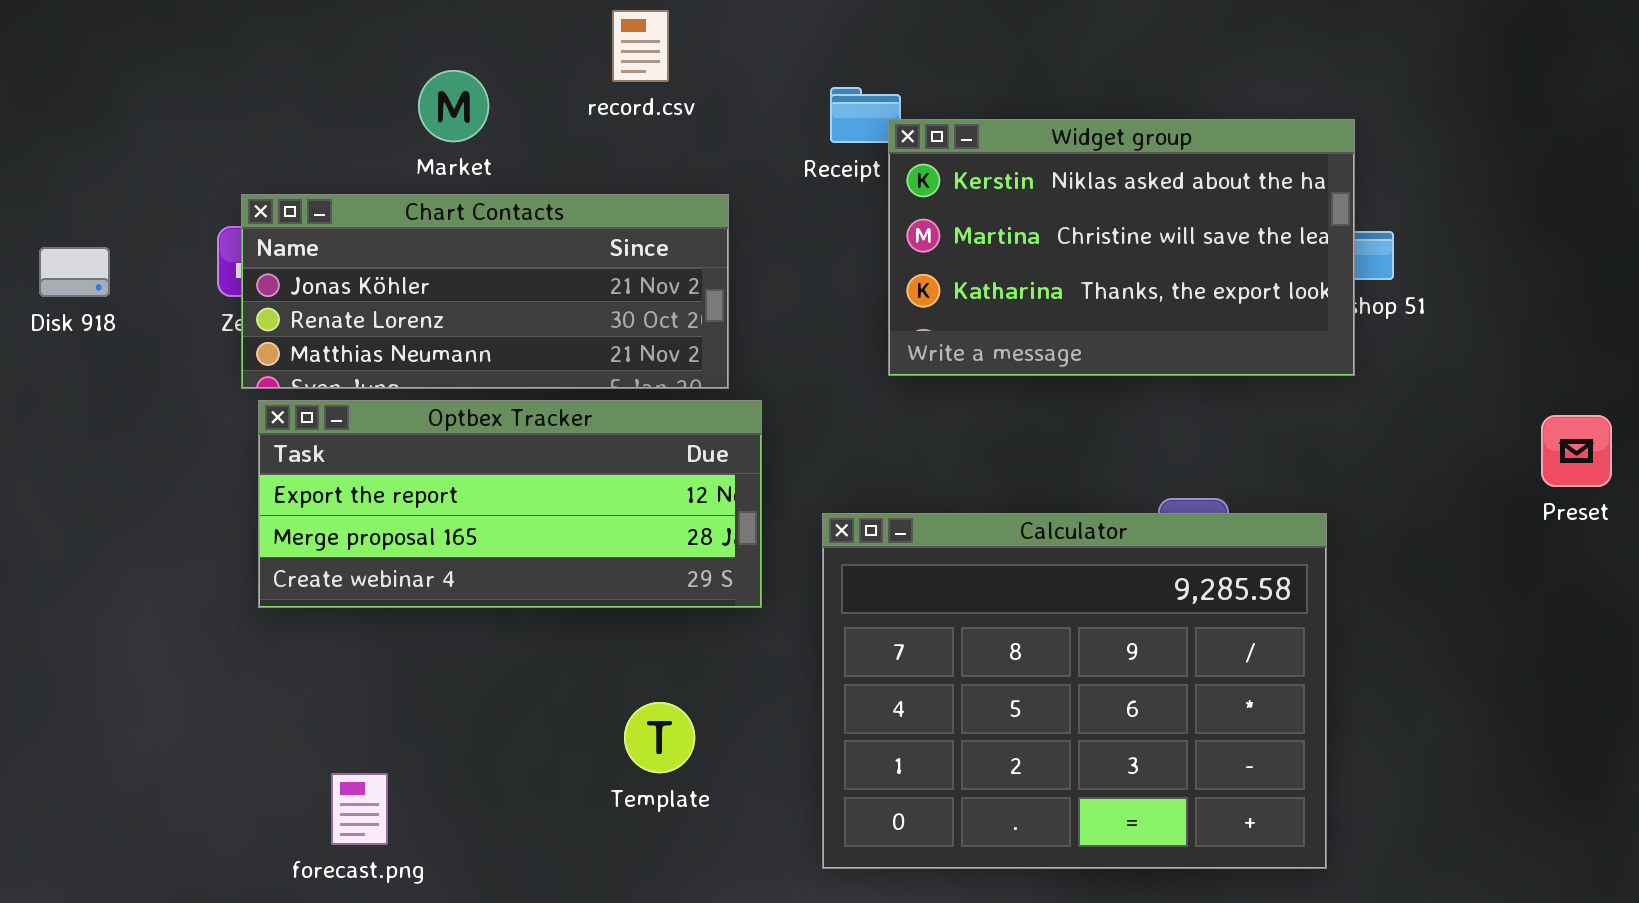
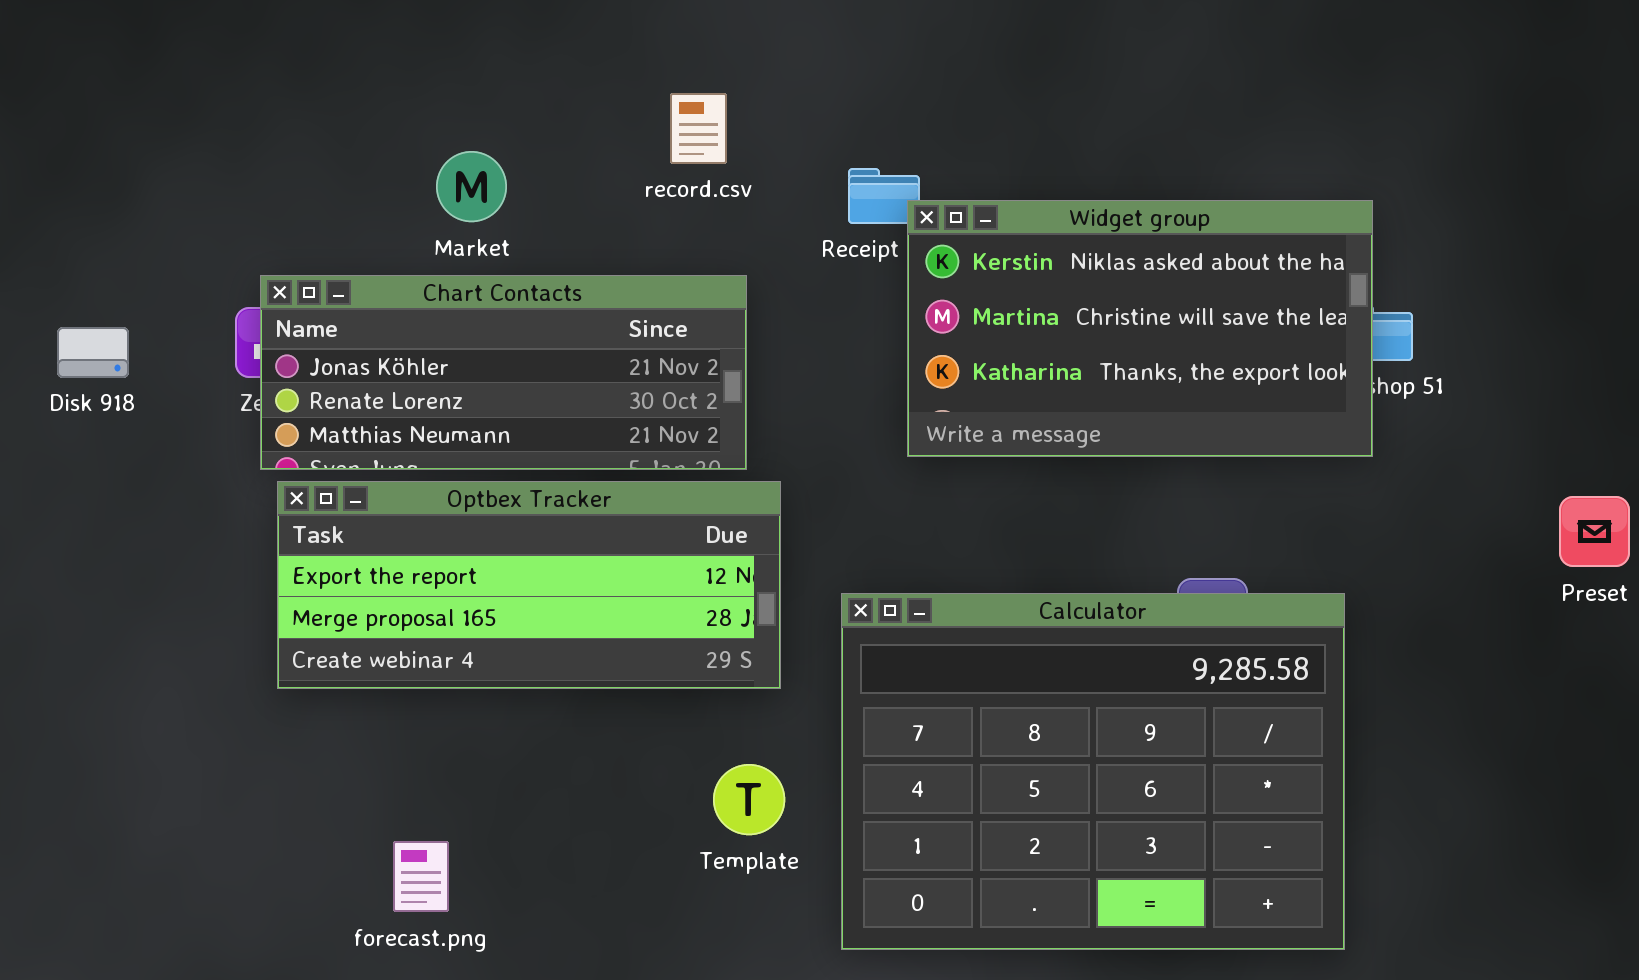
record.csv: [612,10,669,82] -> [670,93,727,164], moved
Template: [624,702,695,773] -> [713,764,785,835], moved
forecast.png: [331,773,388,845] -> [393,841,449,912], moved

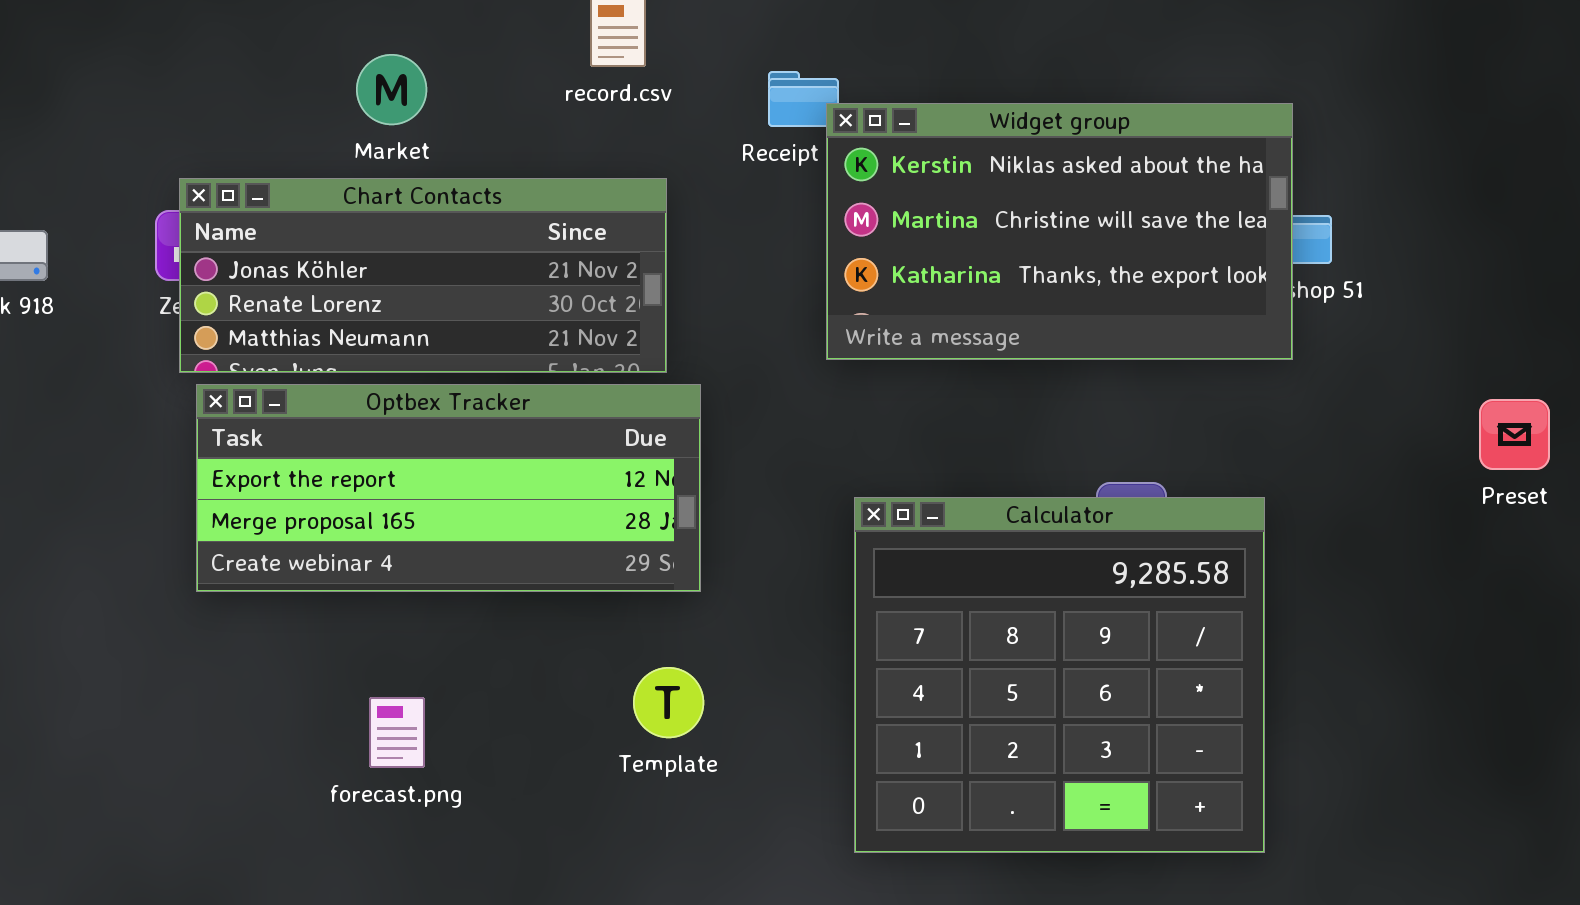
Calculator: [841,593,1345,950] -> [854,497,1265,853], resized
forecast.png: [393,841,449,912] -> [369,697,425,768], moved

